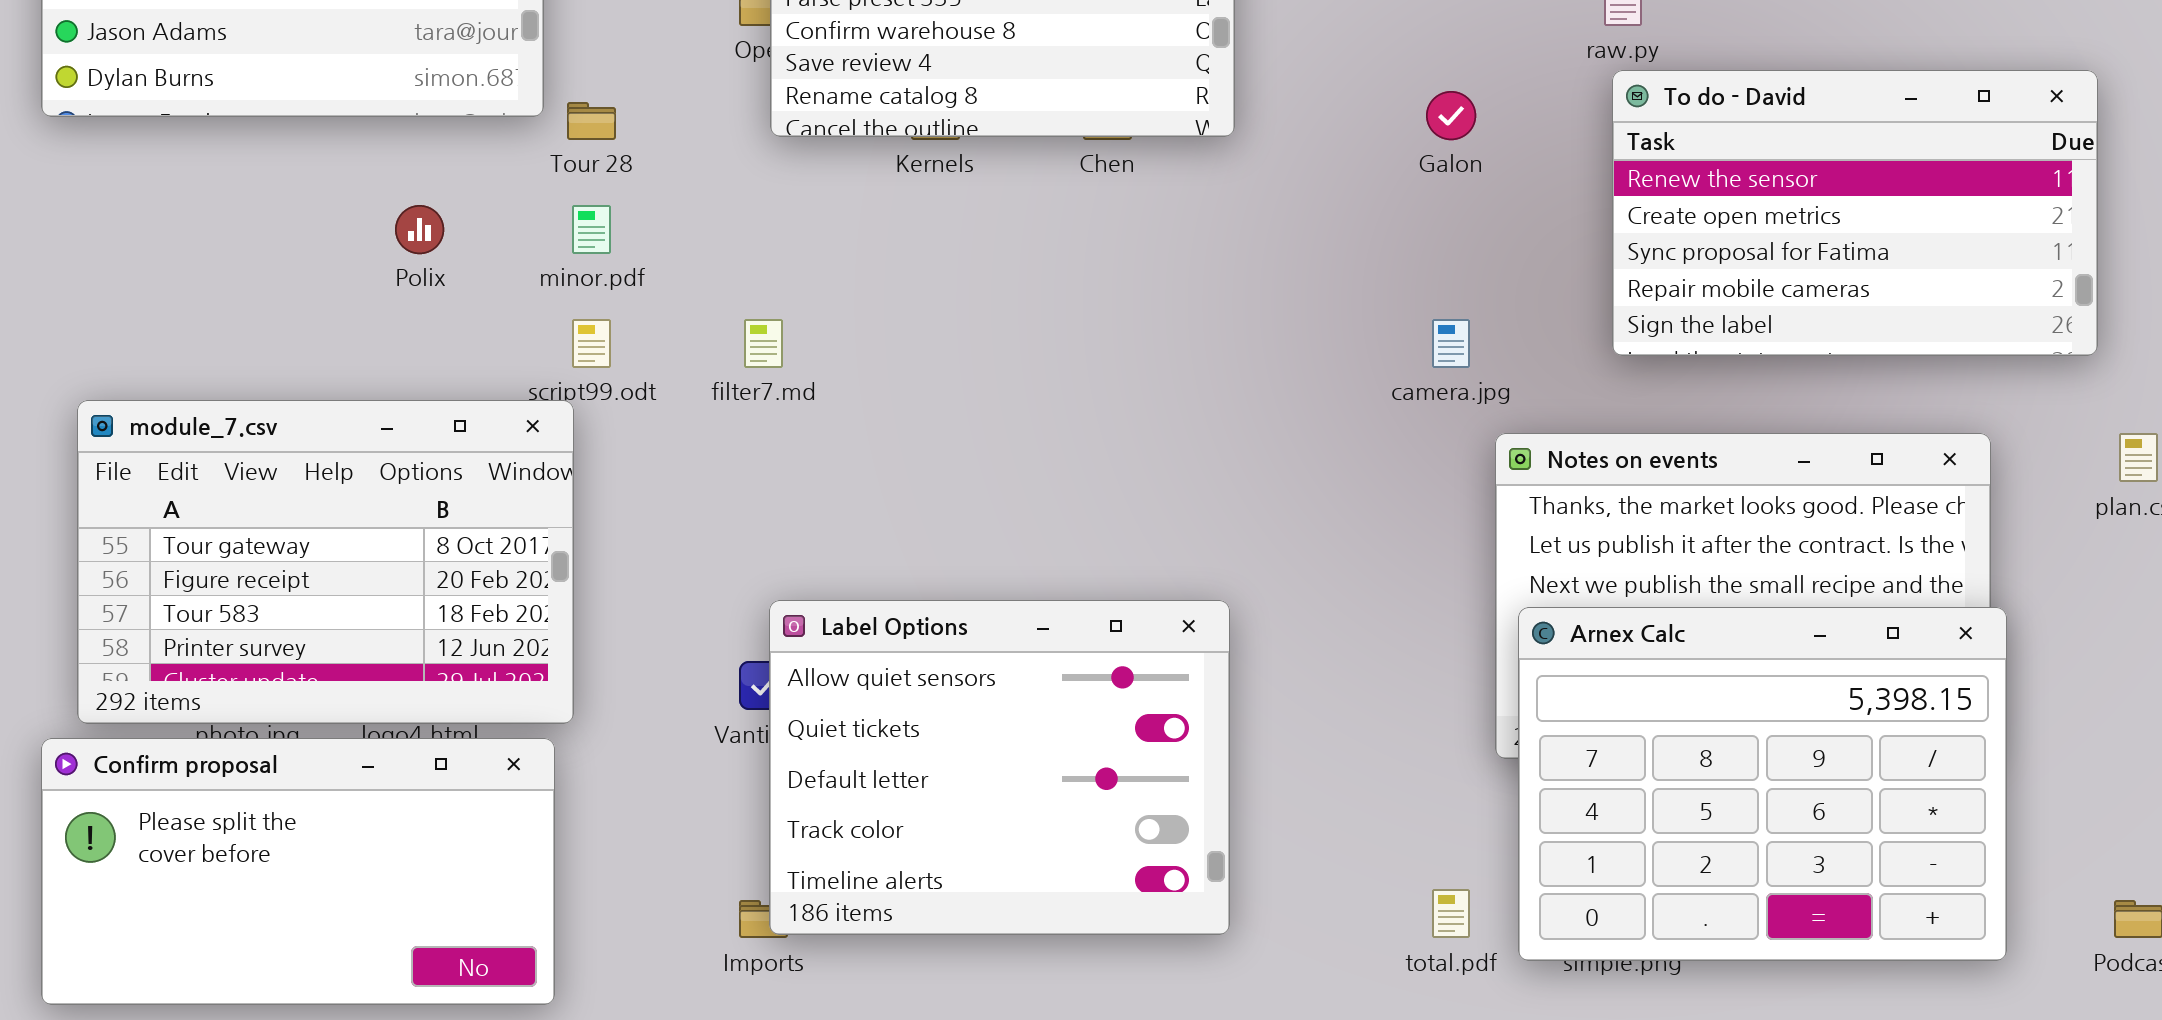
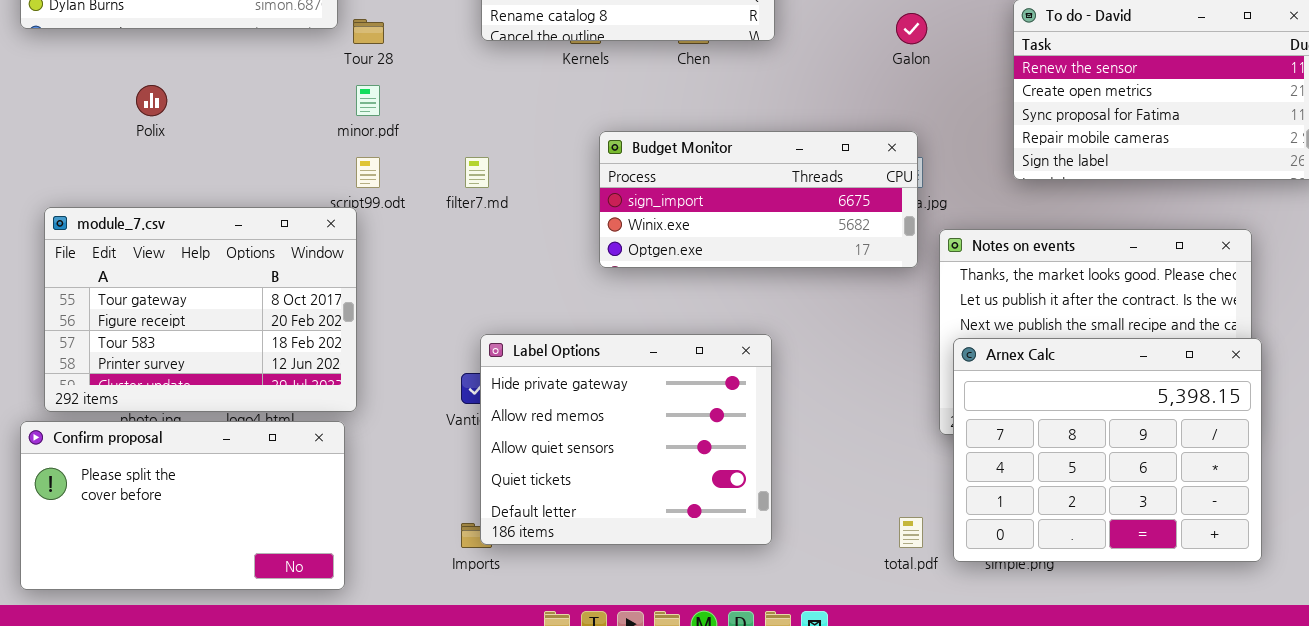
Polix: [395,205,444,254] -> [136,85,167,116], moved
Budget Monitor: none -> [599,131,918,268], opened
Label Options: [769,600,1230,935] -> [480,334,772,545], scrolled up 2 rows

